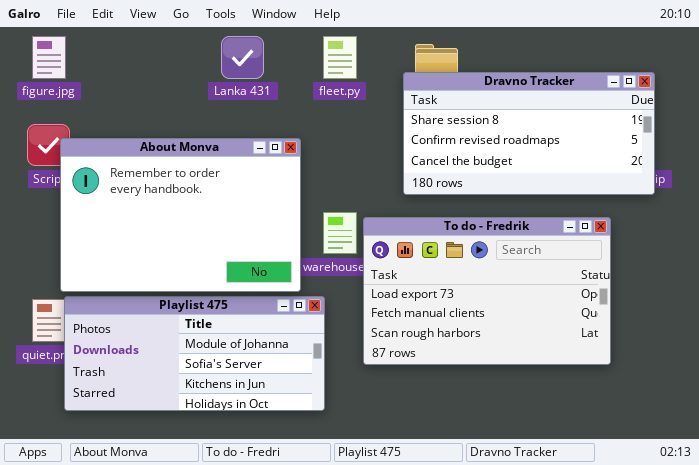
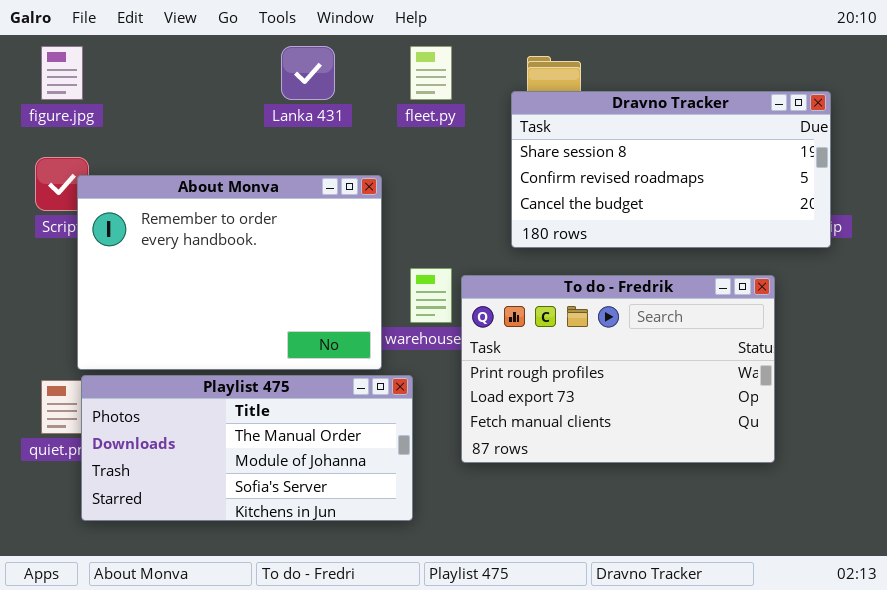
To do - Fredrik: [363,217,611,365] -> [461,275,775,463], scrolled up 1 row
Playlist 475: [64,296,325,411] -> [81,375,413,521], scrolled up 1 row

